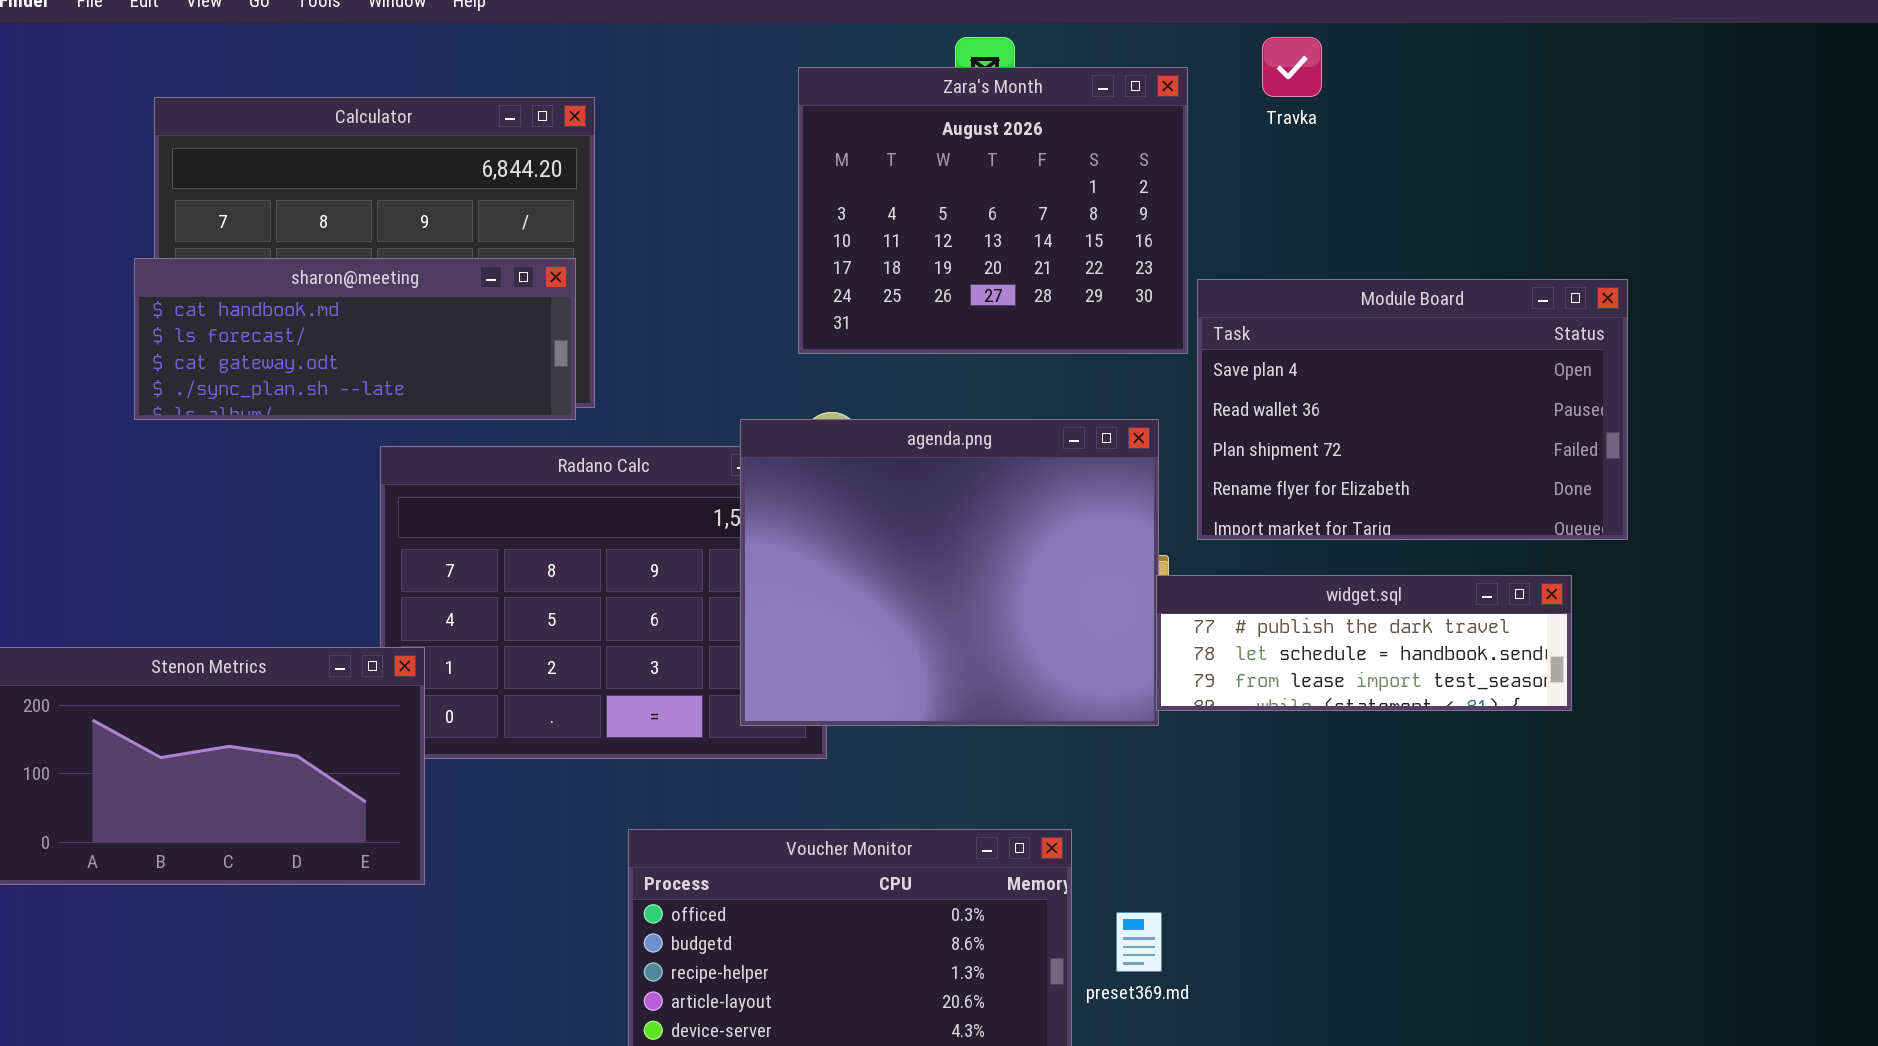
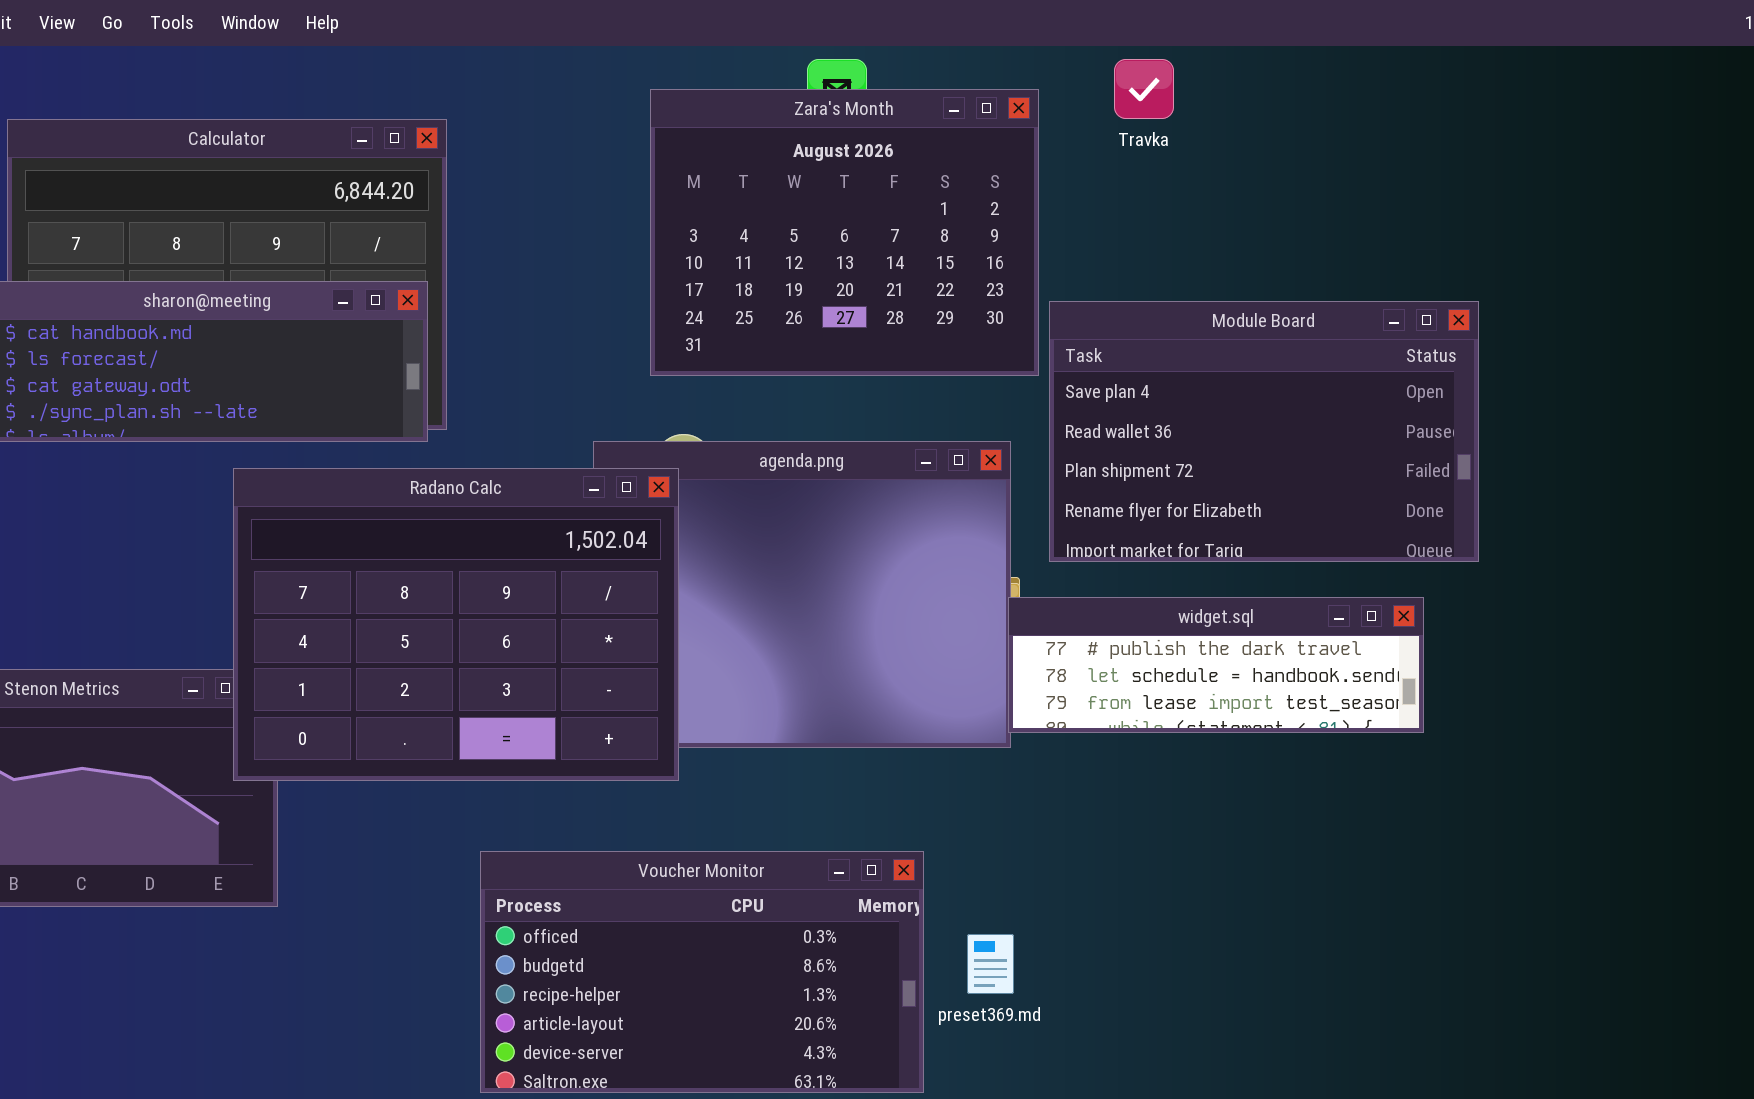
Radano Calc: [380,446,827,759] -> [233,468,679,781], raised

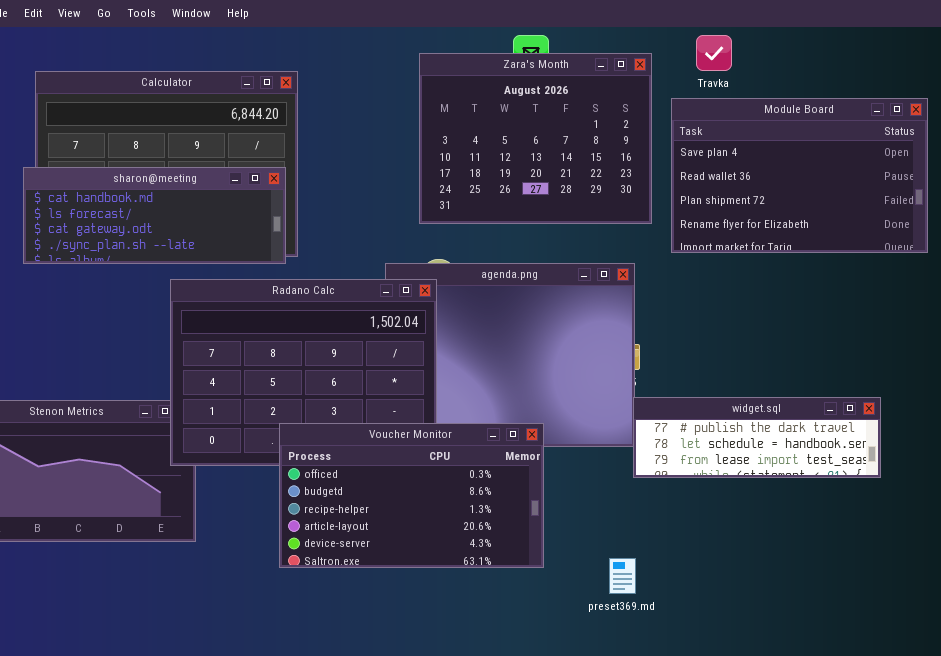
Module Board: [1049,301,1479,562] -> [671,98,928,253], moved
widget.sql: [1008,597,1424,733] -> [633,397,881,478], moved
Voucher Monitor: [480,851,924,1093] -> [279,423,544,568], moved

